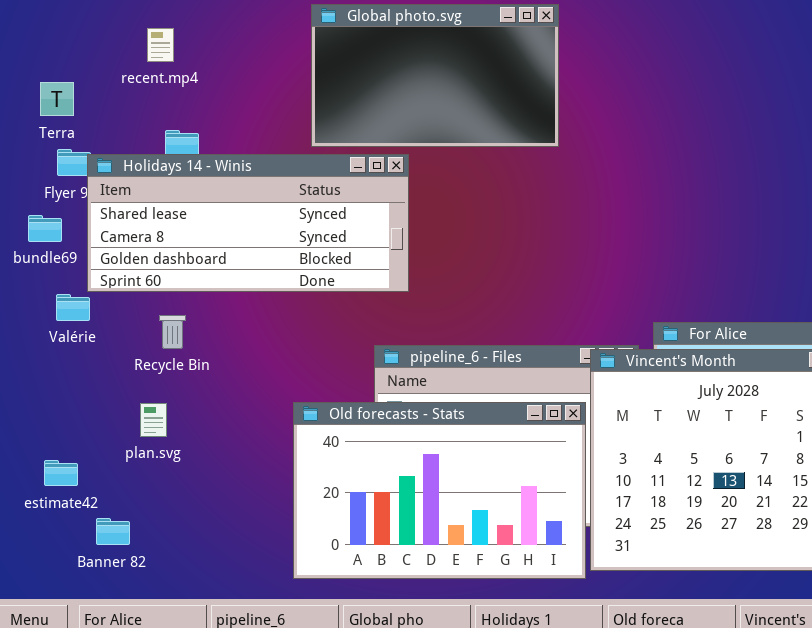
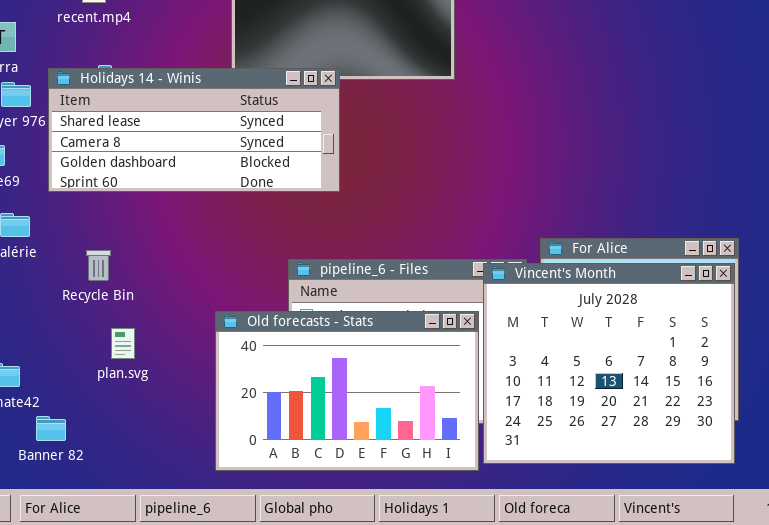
Holidays 14 - Winis: [87,154,409,292] -> [48,68,340,192], moved
Recycle Bin: [159,315,186,349] -> [86,250,111,281], moved
plan.svg: [140,403,167,437] -> [111,328,135,359], moved

